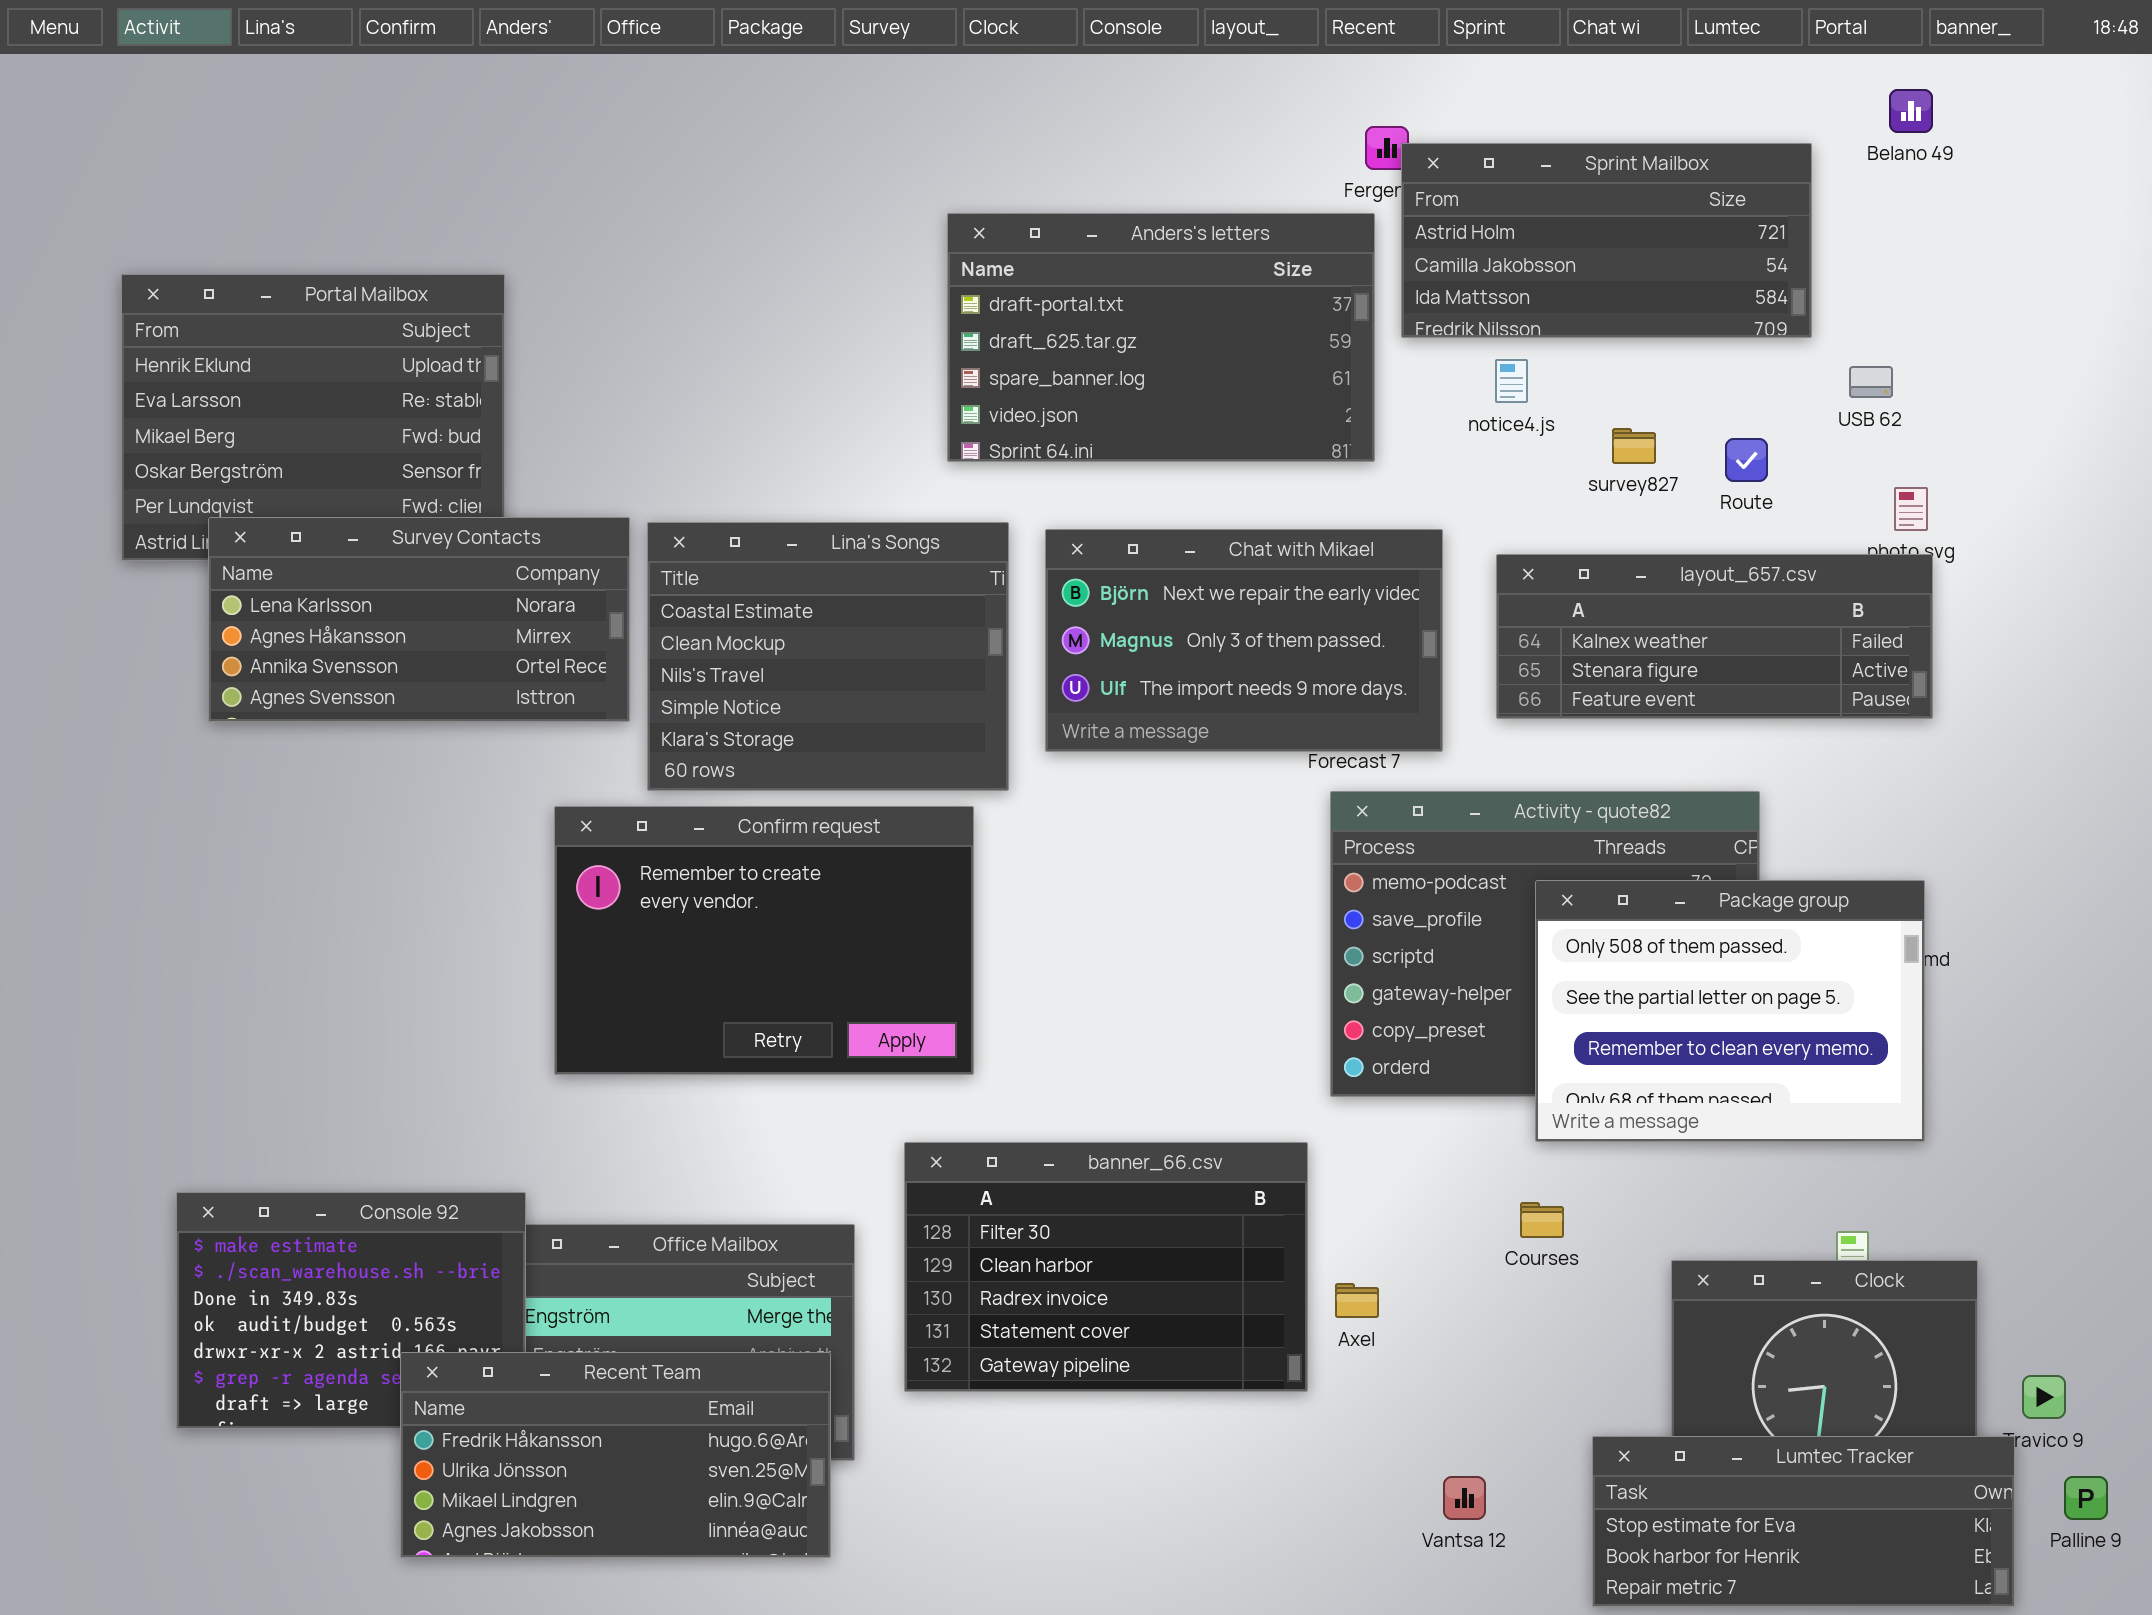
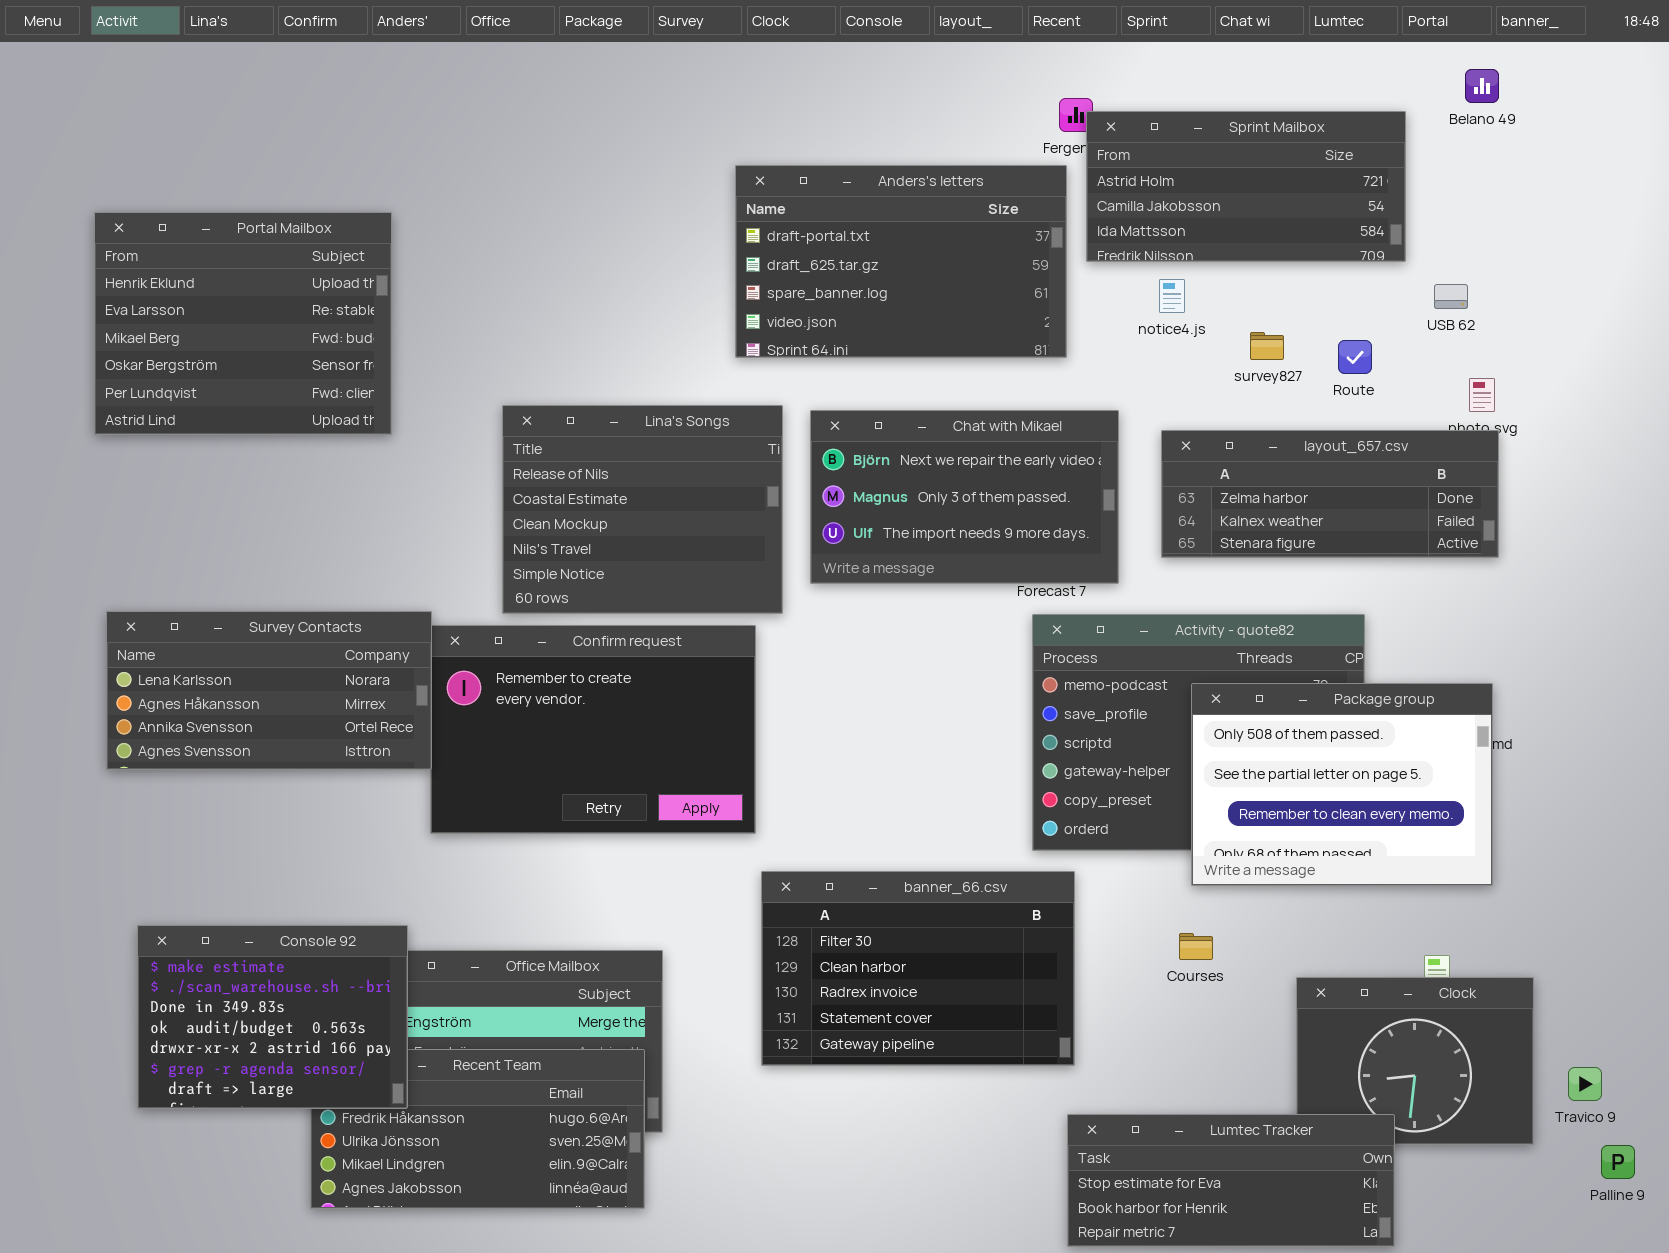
Survey Contacts: [208,517,630,722] -> [106,611,432,770], moved
Lina's Songs: [647,522,1009,791] -> [502,405,783,614], scrolled up 1 row
layout_657.csv: [1496,554,1933,719] -> [1161,430,1499,558], scrolled up 1 row
banner_66.csv: [904,1142,1308,1392] -> [761,871,1075,1066], moved
Console 92: [176,1192,526,1429] -> [137,925,408,1109], raised
Lumtec Tracker: [1592,1436,2015,1607] -> [1067,1114,1395,1247], moved

